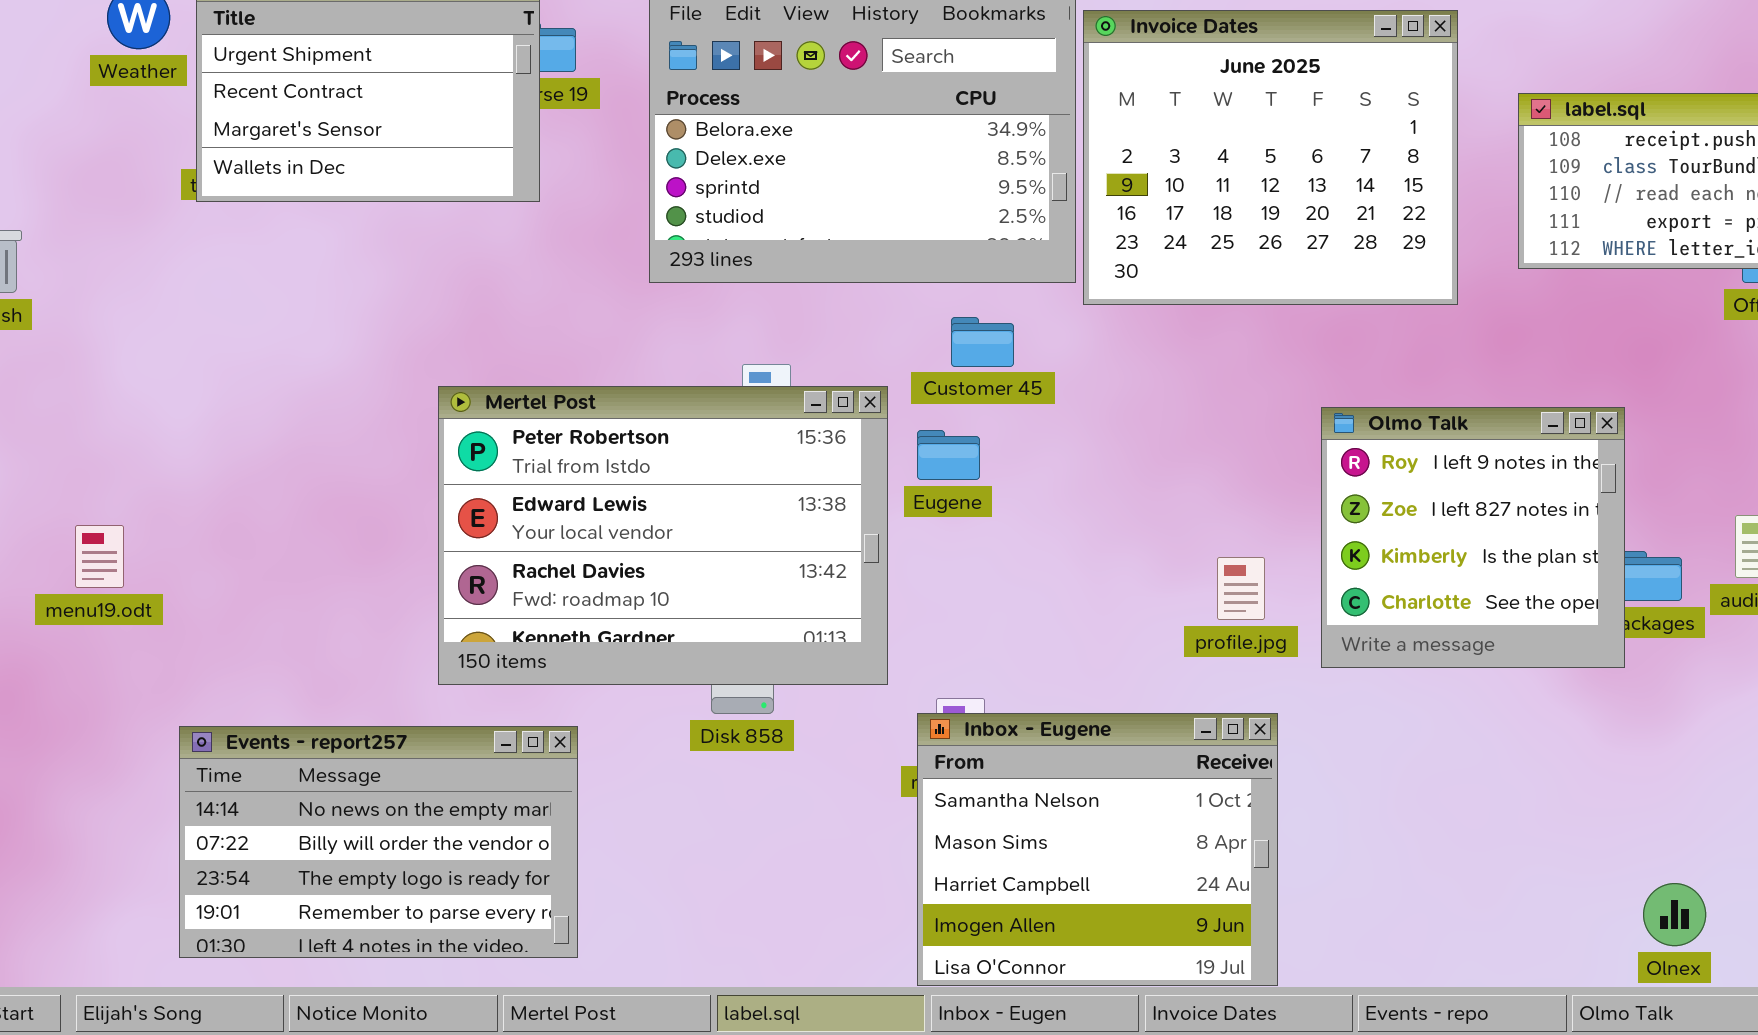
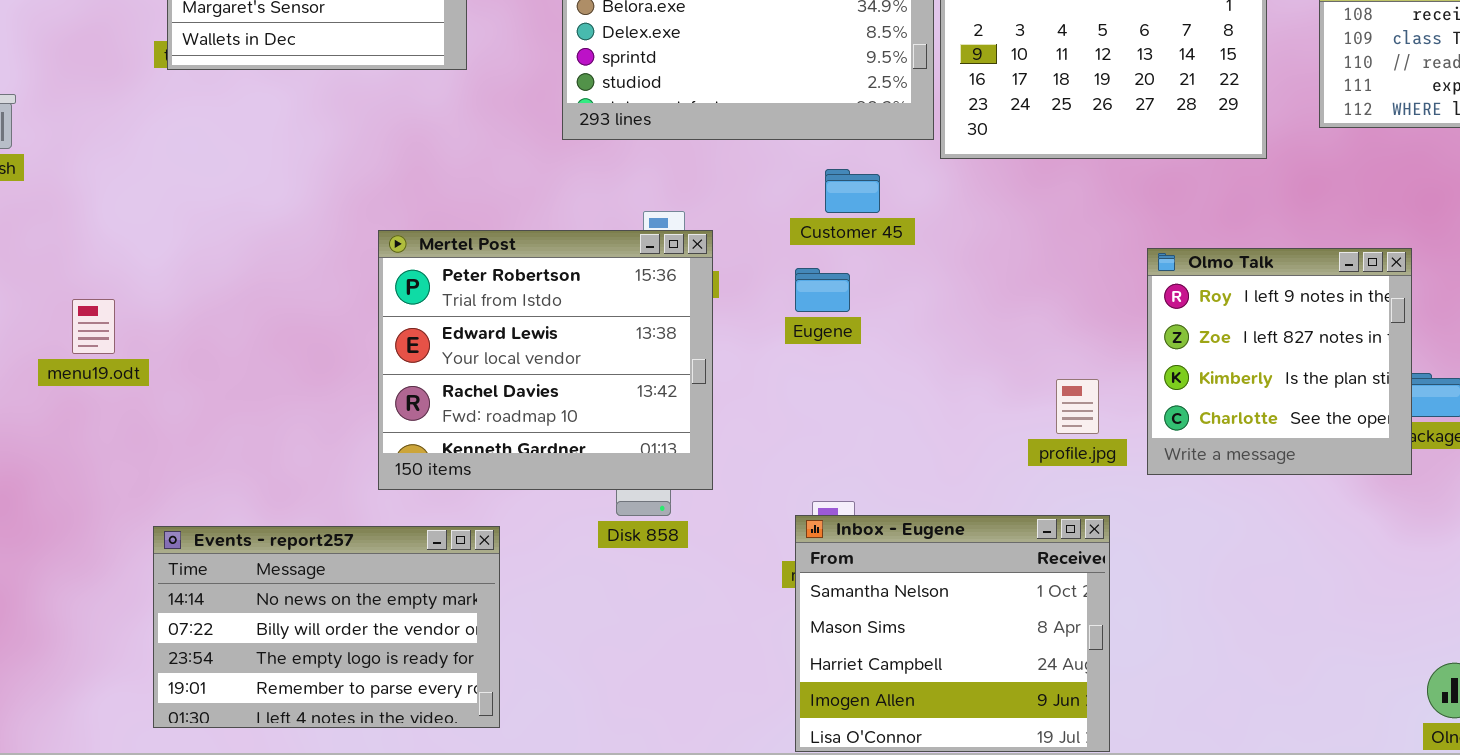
Mertel Post: [438,386,888,685] -> [378,230,713,490], resized
menu19.odt: [75,525,124,588] -> [72,299,115,354], moved

